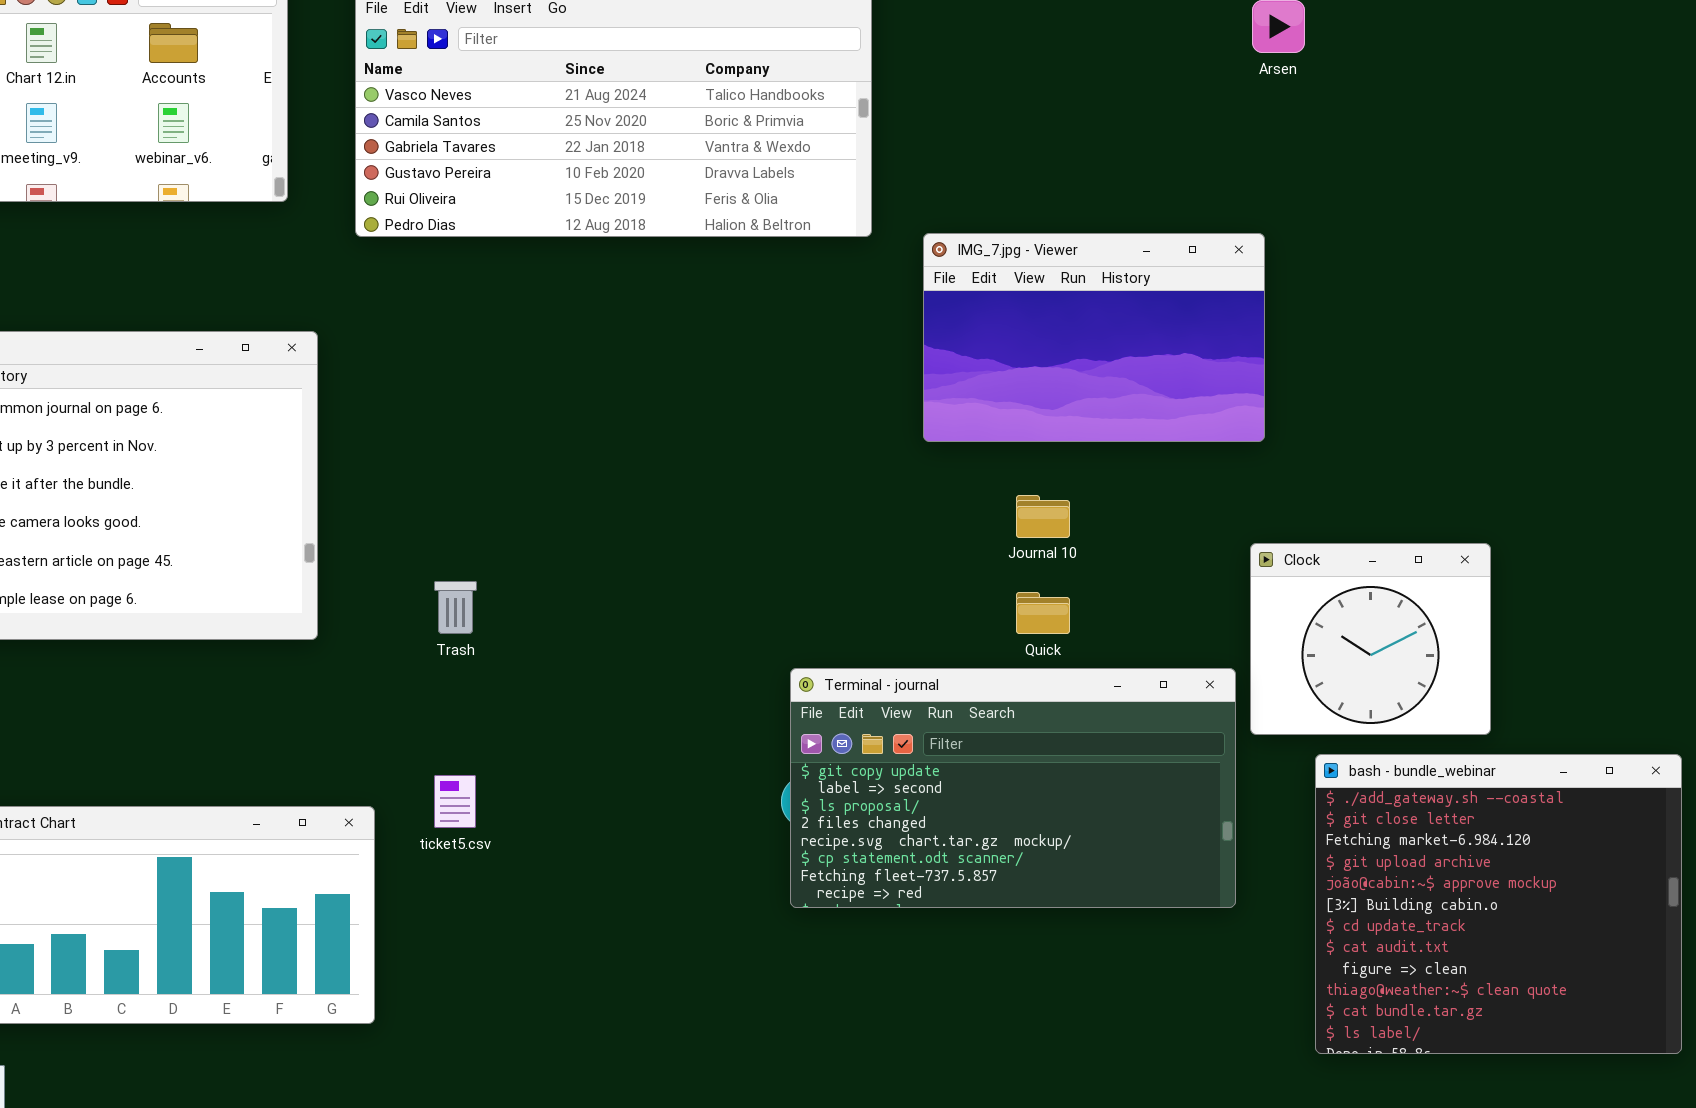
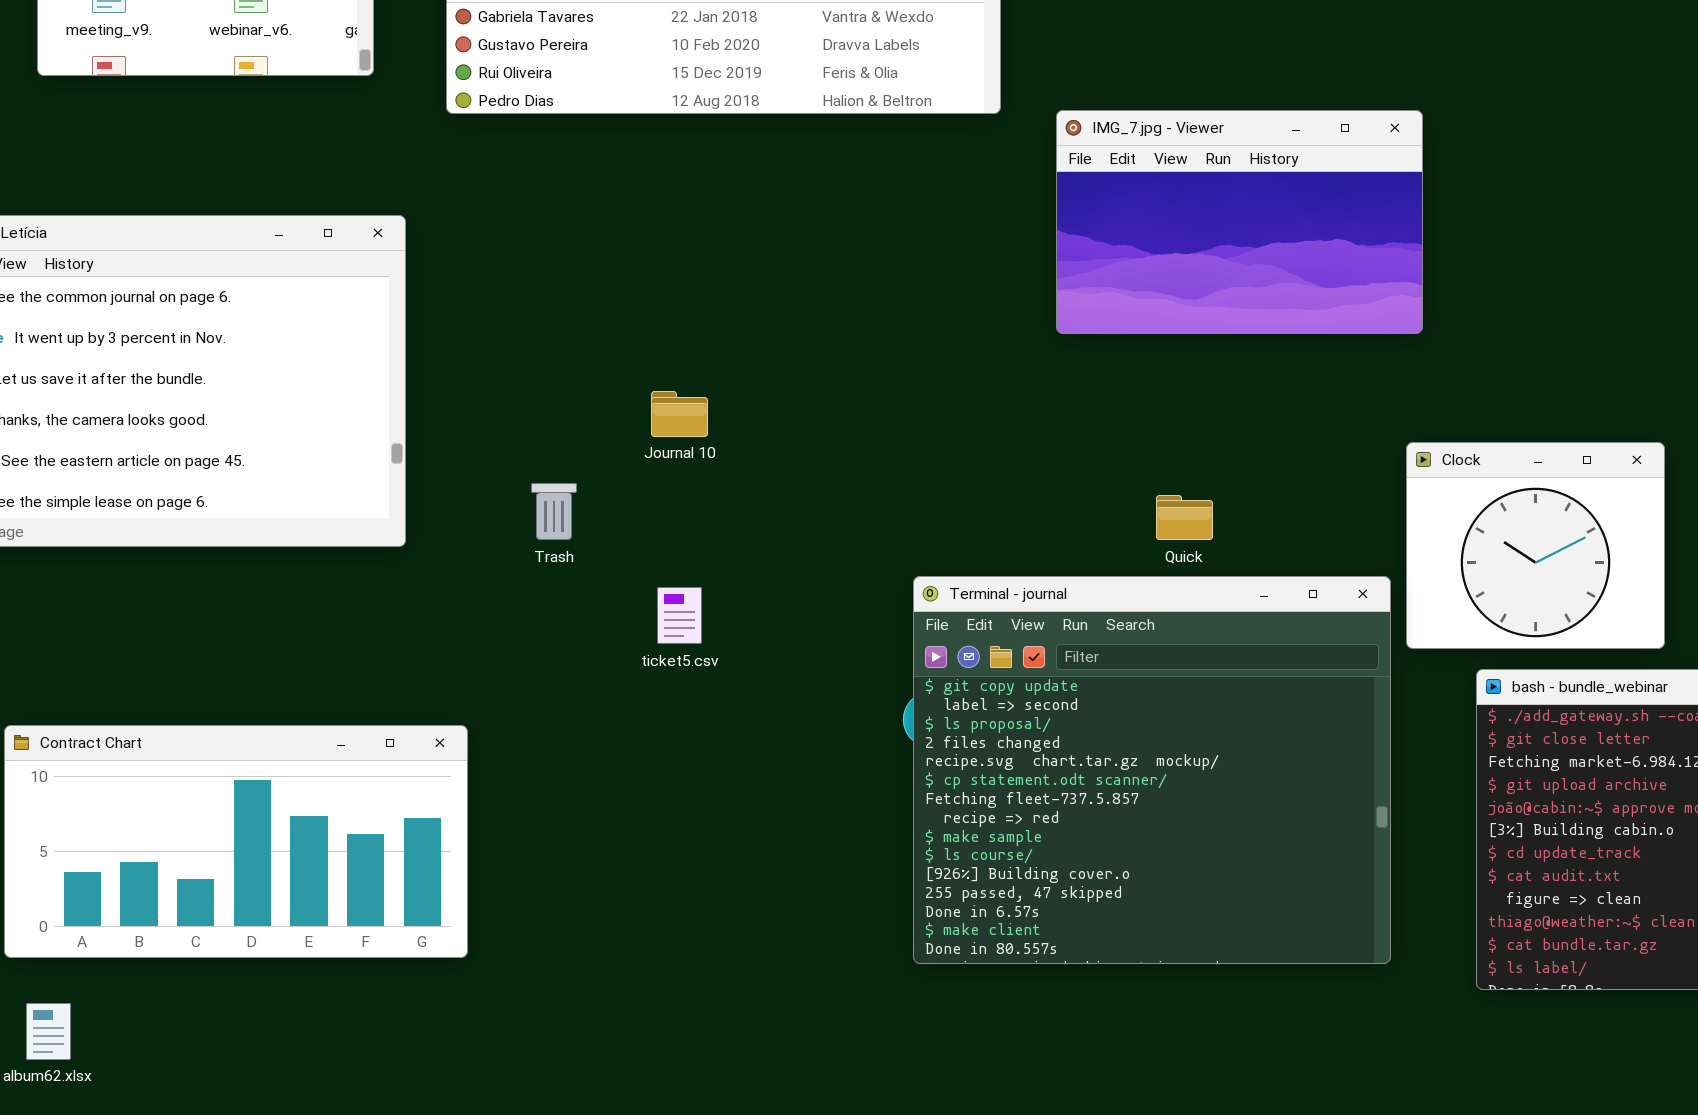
Journal 10: [1016,495,1070,538] -> [651,391,708,437], moved
Terminal - journal: [790,668,1236,908] -> [913,576,1391,964], resized
ticket5.csv: [434,775,476,828] -> [657,587,702,644], moved

